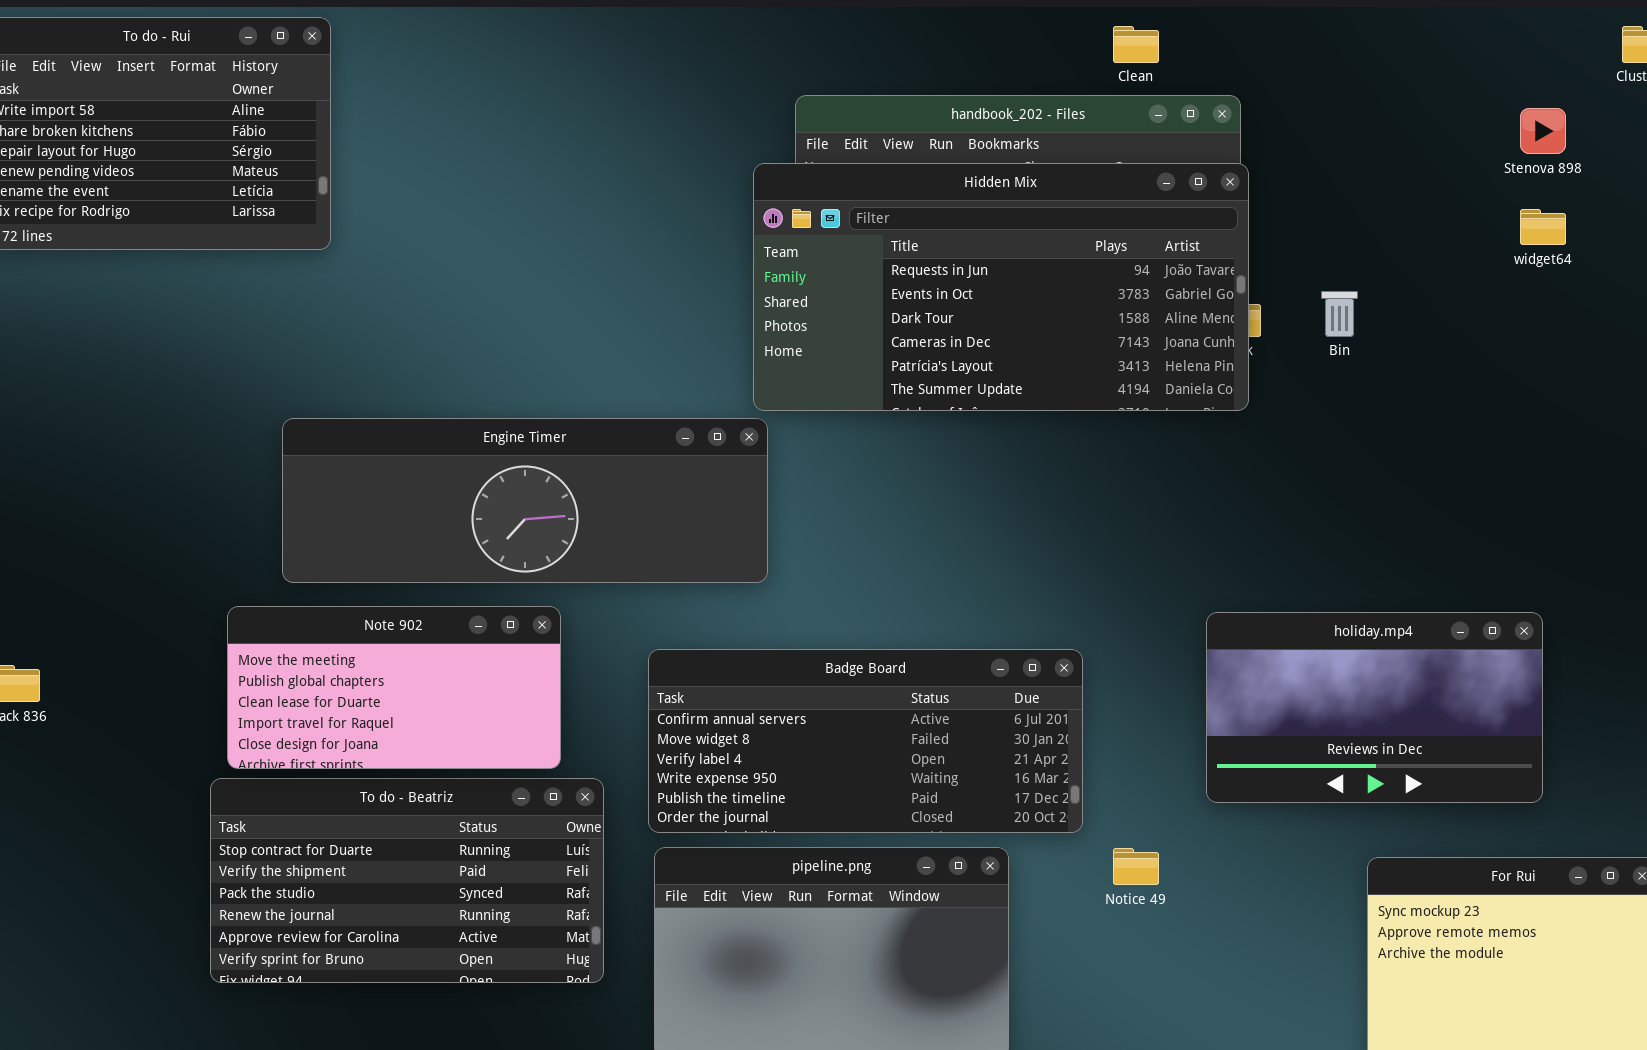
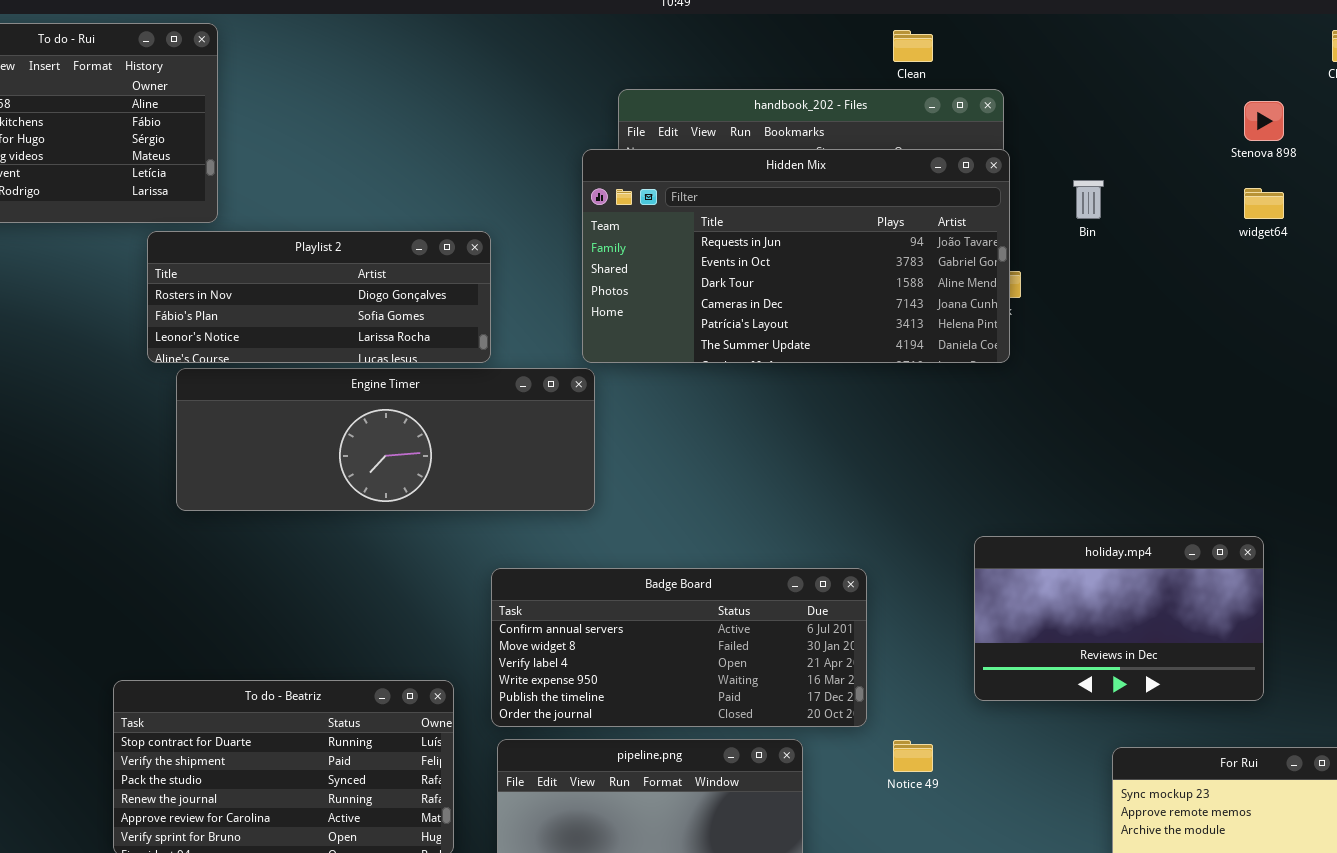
Playlist 2: none -> [147,231,491,363], opened
Bin: [1321,291,1358,337] -> [1073,180,1104,219], moved
Note 902: [227,606,561,769] -> none, closed

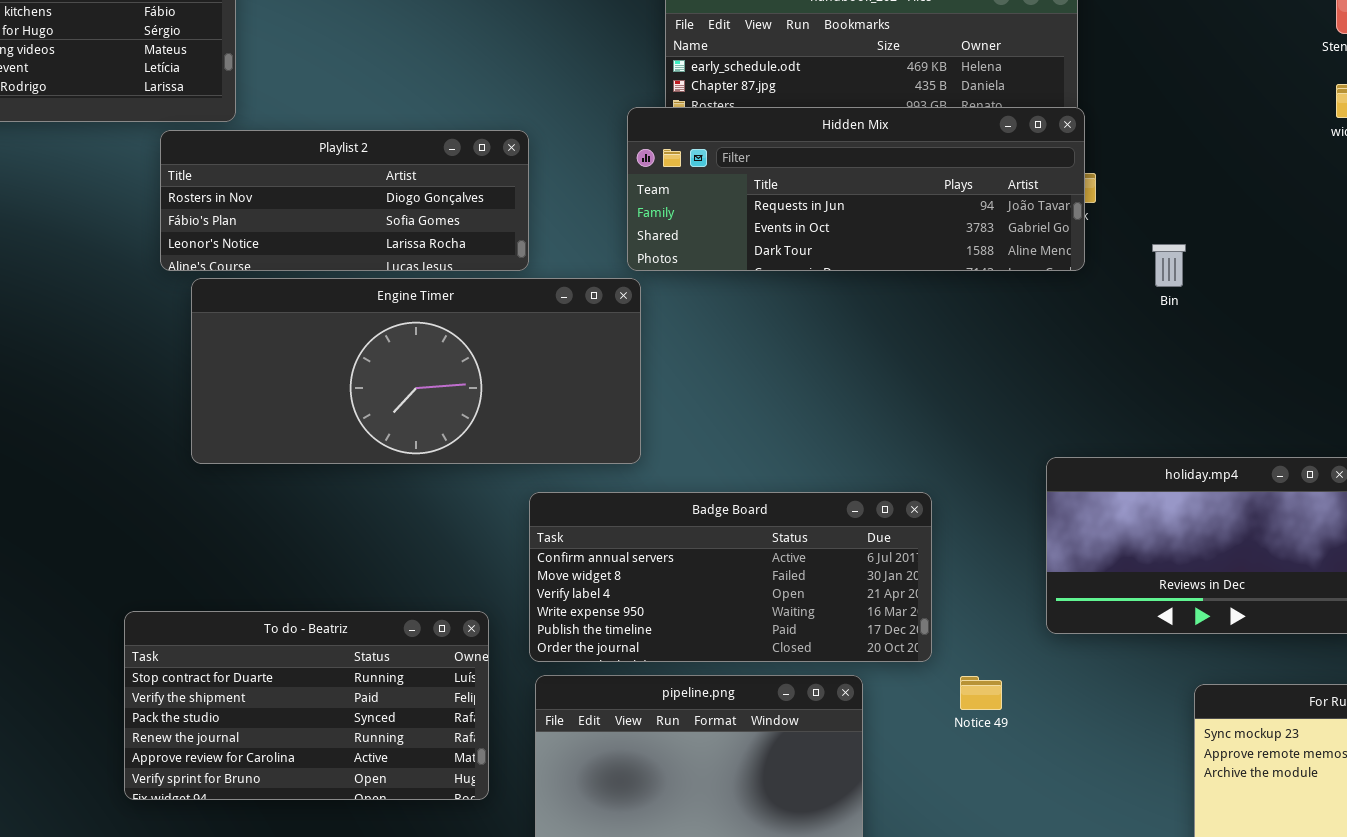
Hidden Mix: [582,149,1010,363] -> [627,107,1085,271], resized
Bin: [1073,180,1104,219] -> [1152,244,1186,287], moved
Engine Timer: [176,368,595,511] -> [191,278,641,464], resized

